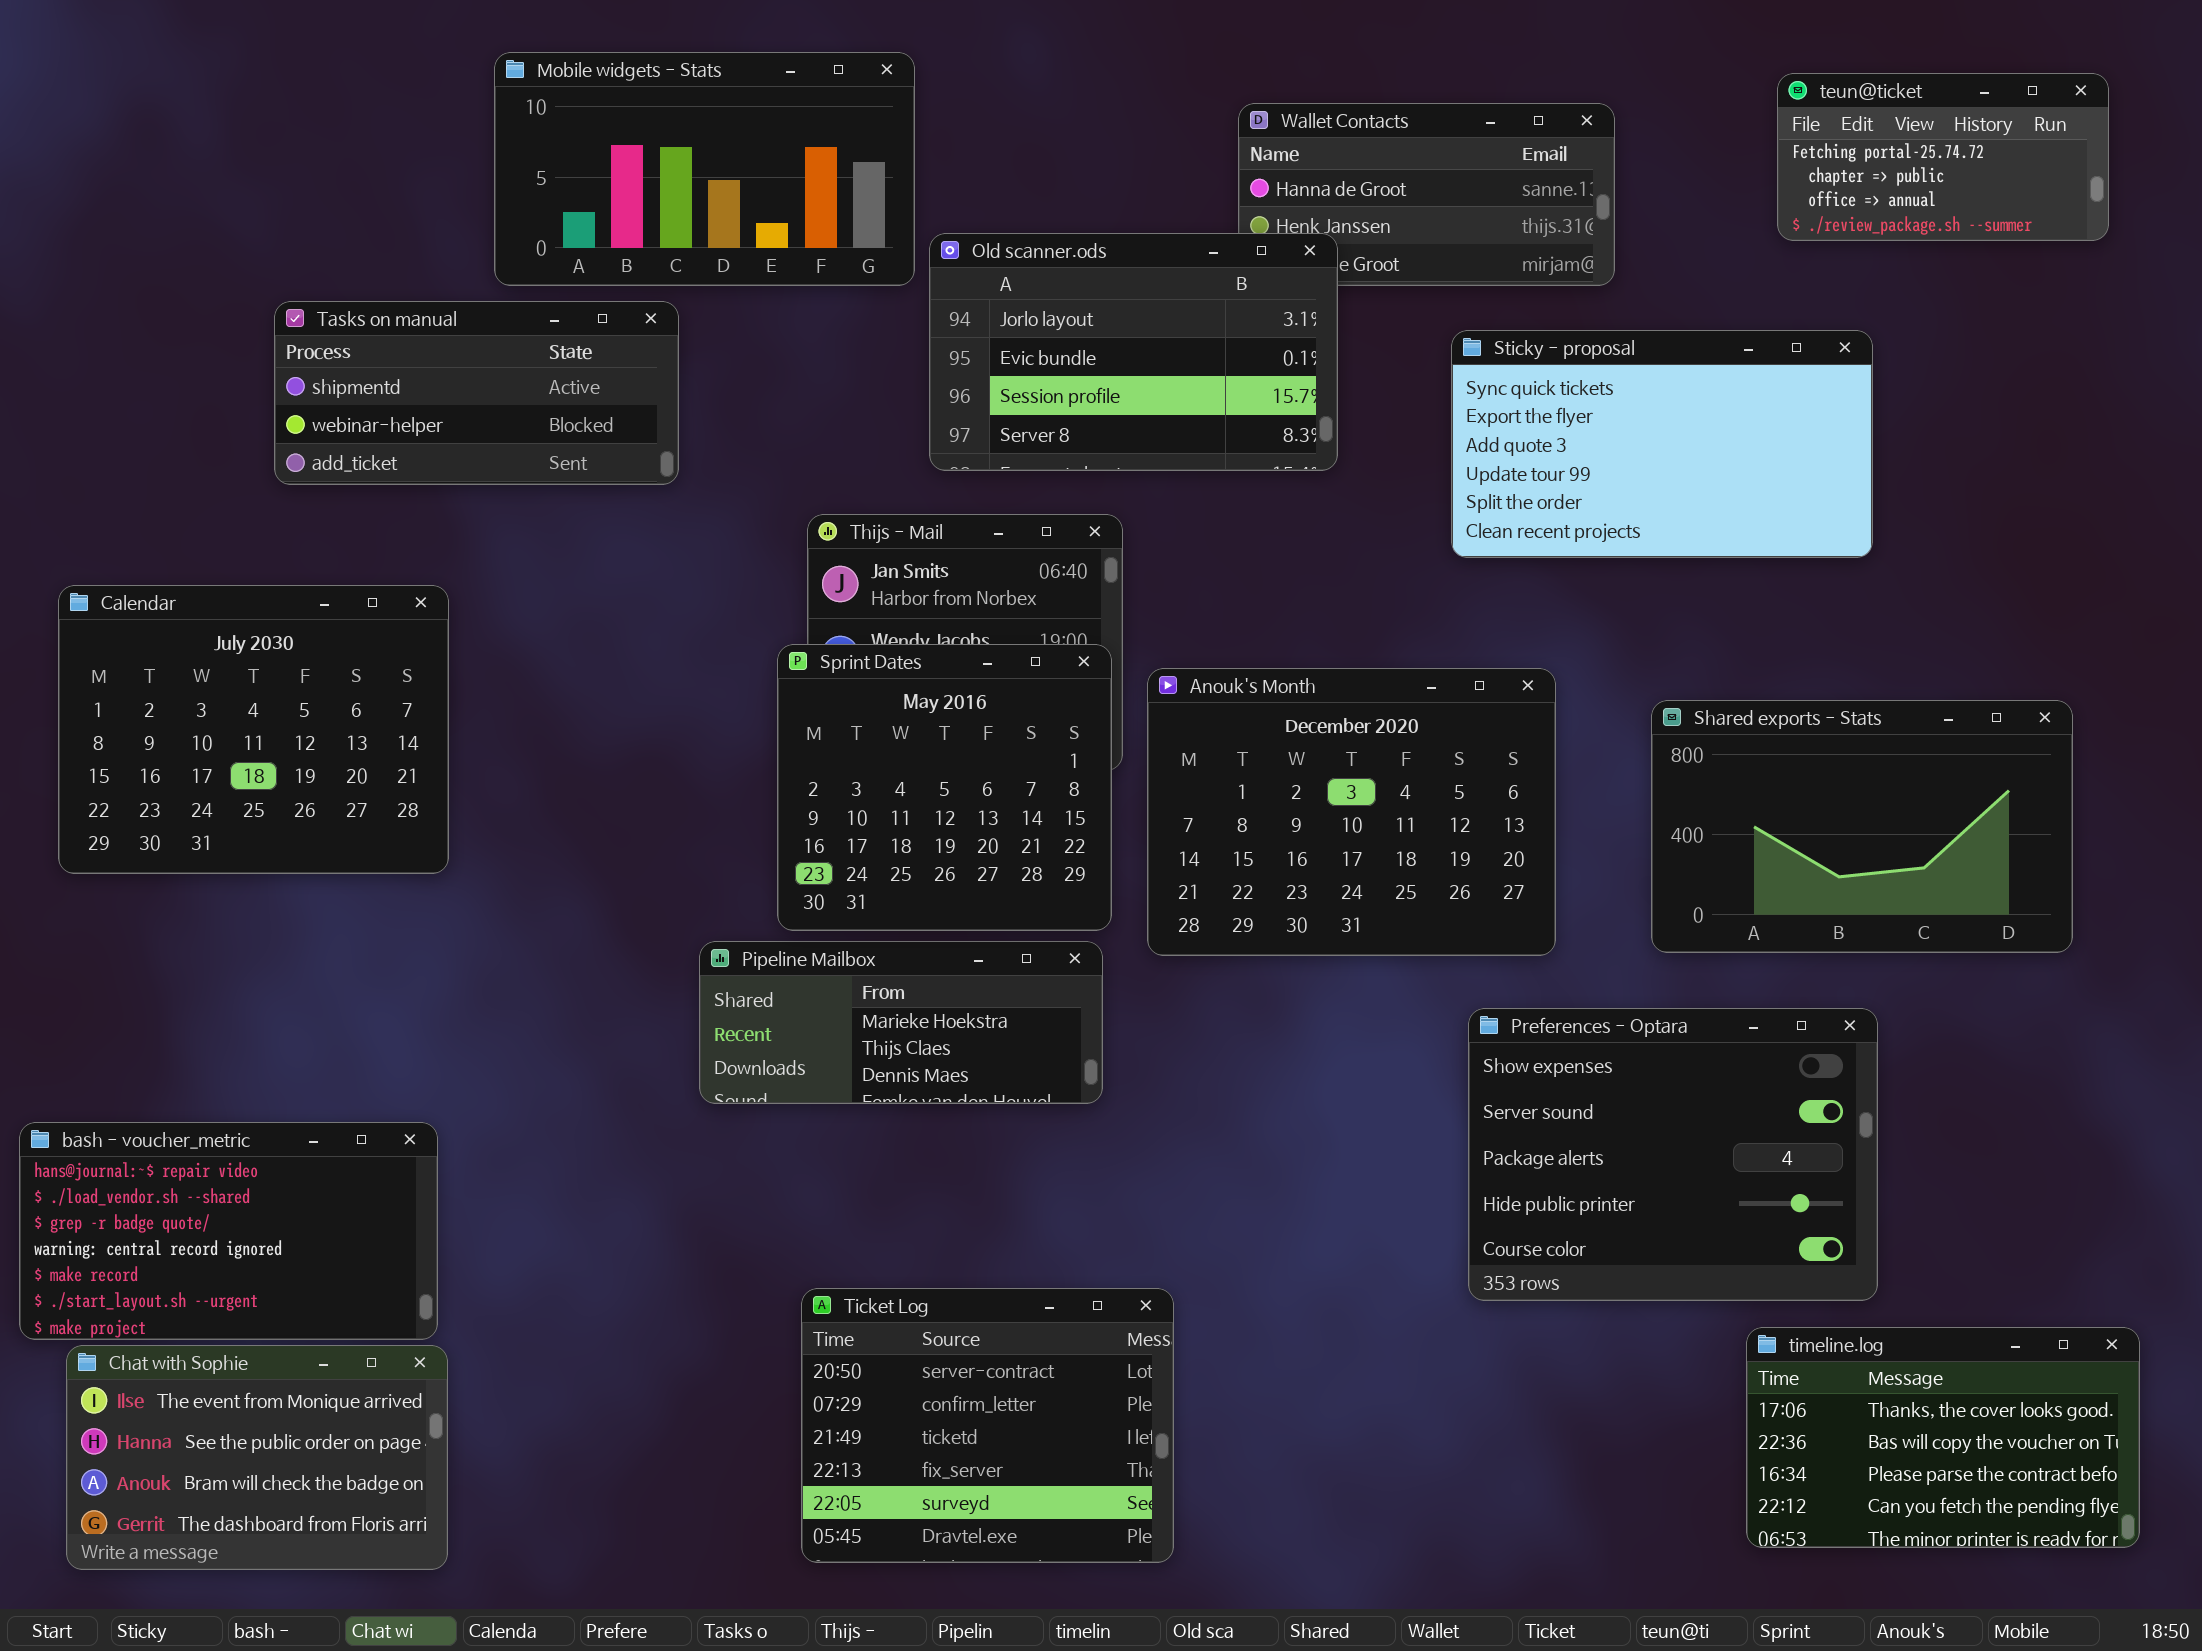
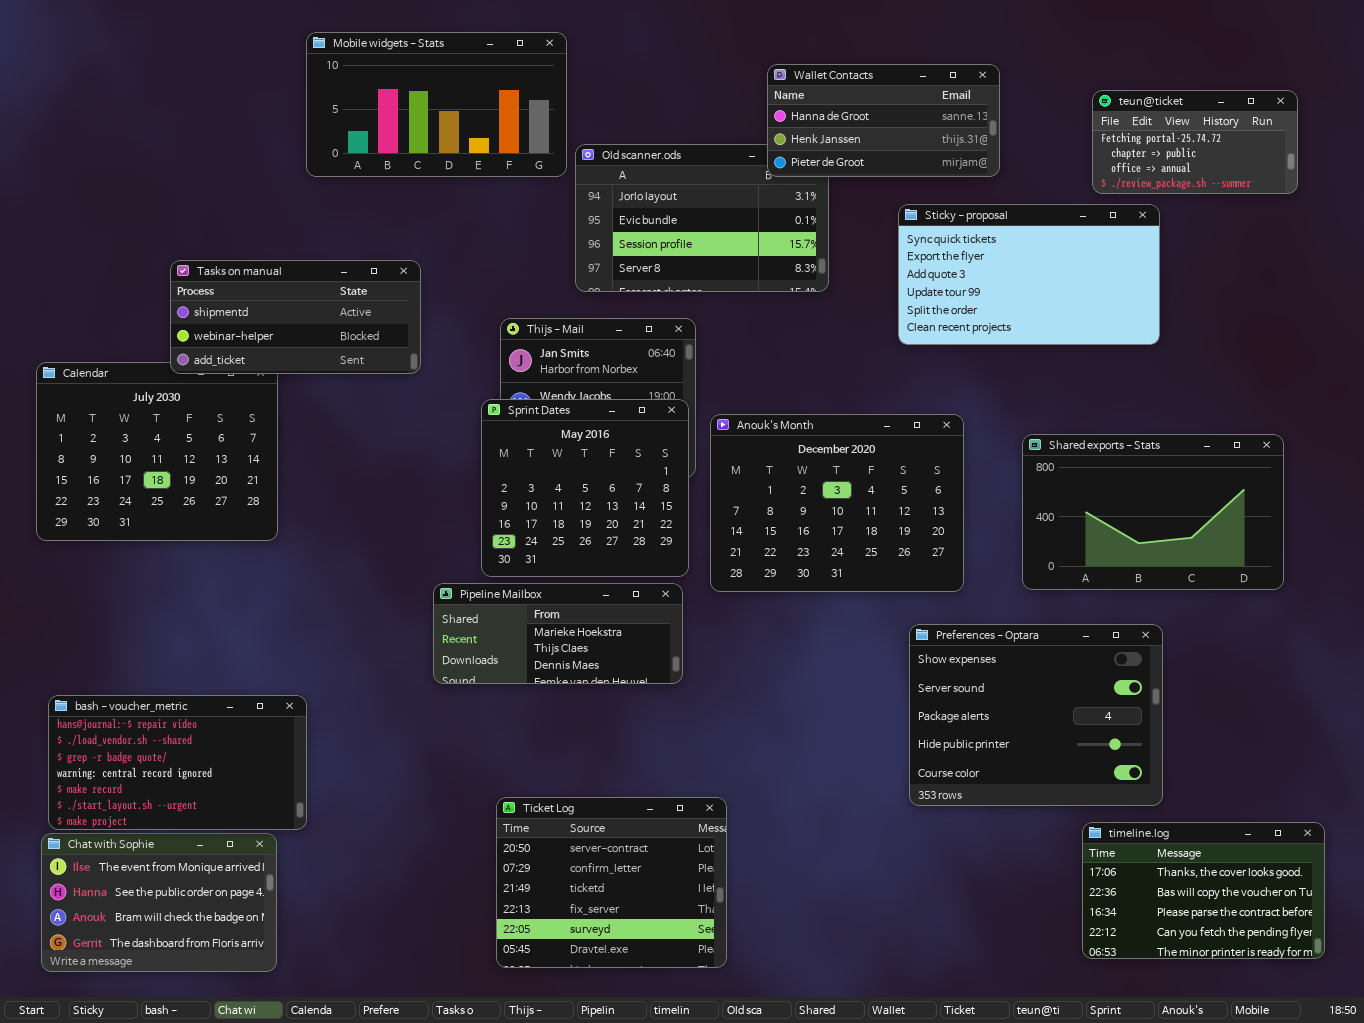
teun@ticket: [1777,73,2109,241] -> [1092,90,1298,194], moved
Wallet Contacts: [1238,103,1615,286] -> [767,64,1000,177], raised
Tasks on manual: [274,301,679,485] -> [170,260,421,374], moved
bash - voucher_metric: [19,1122,438,1340] -> [48,695,307,830], moved

